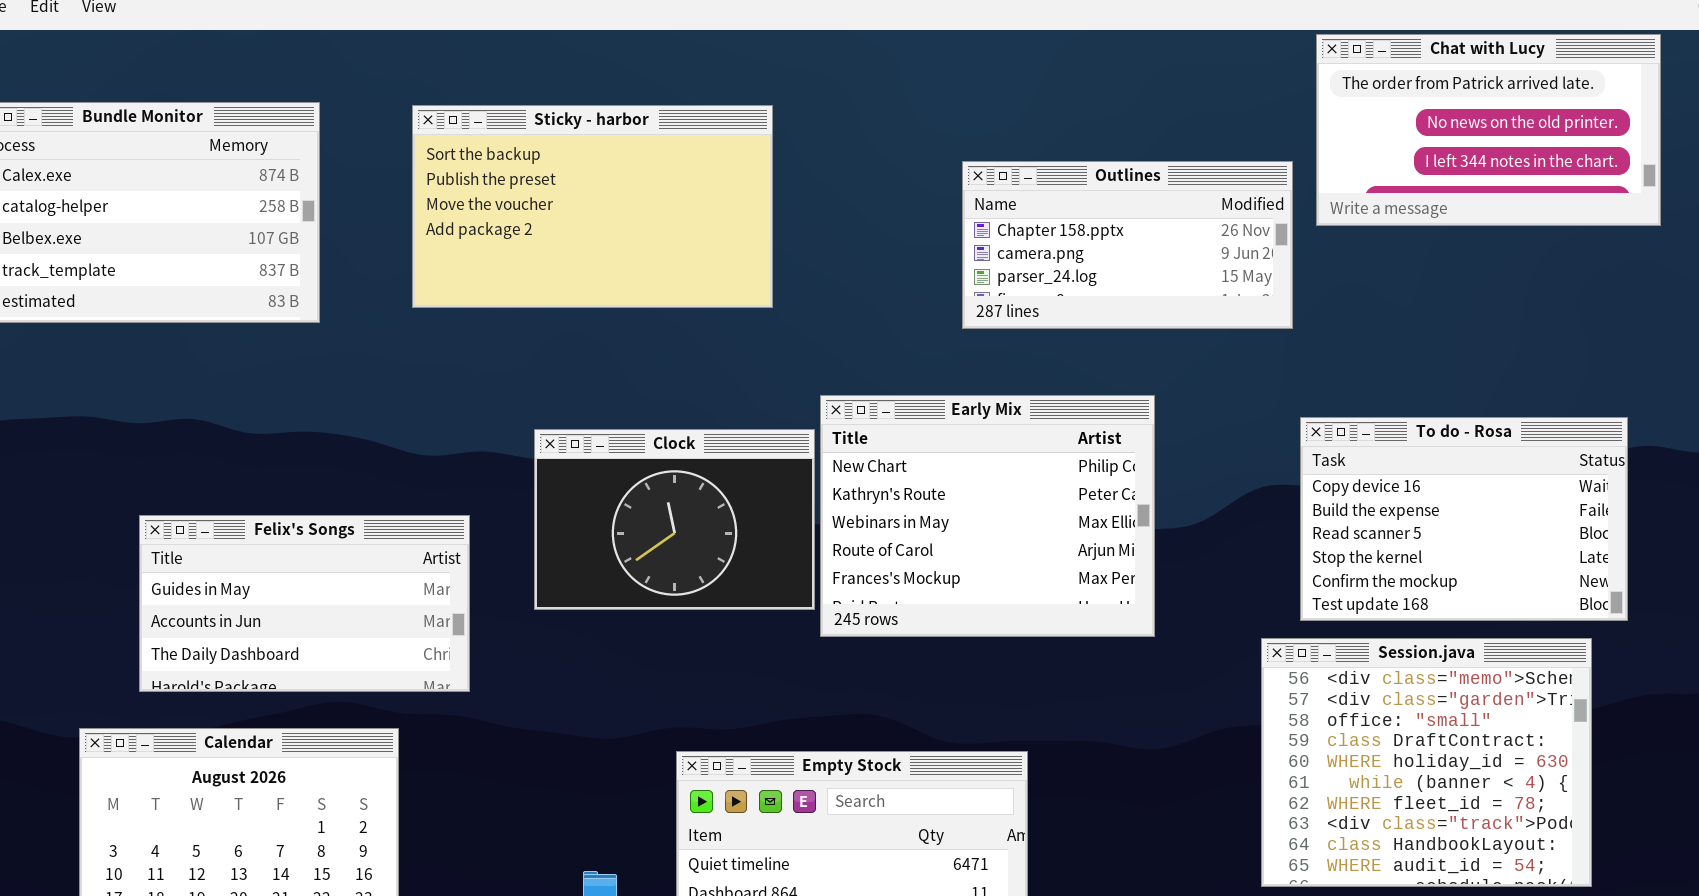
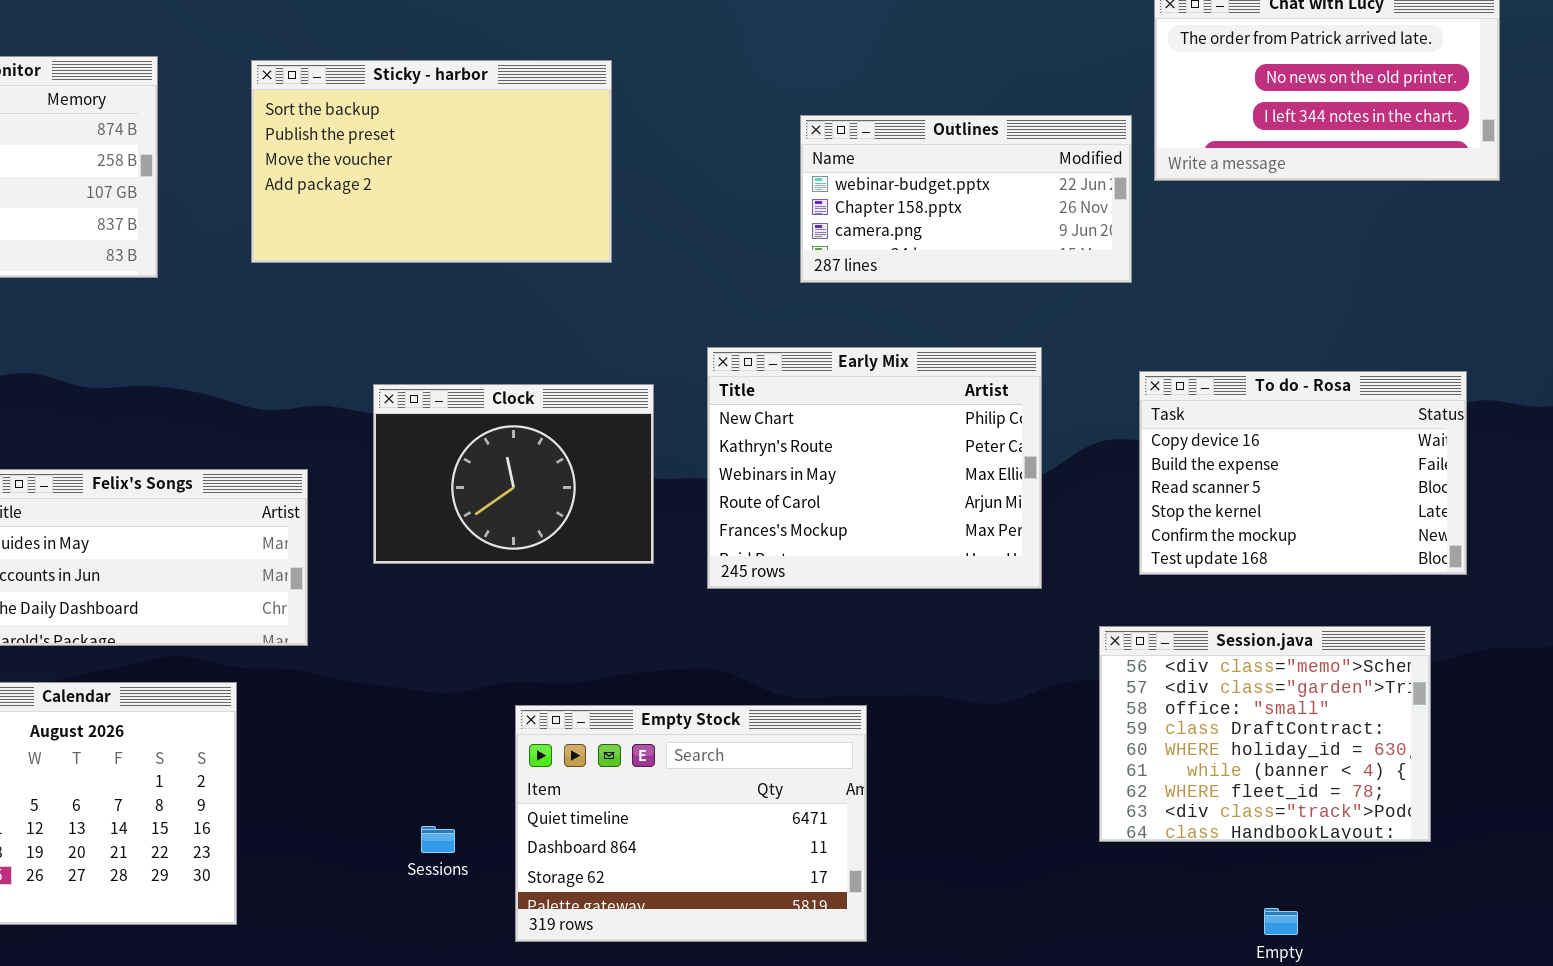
Outlines: [962,161,1293,329] -> [800,115,1132,283], scrolled up 1 row
Early Mix: [820,395,1155,637] -> [707,347,1042,589], moved
Session.java: [1261,638,1592,887] -> [1099,626,1431,842], resized

